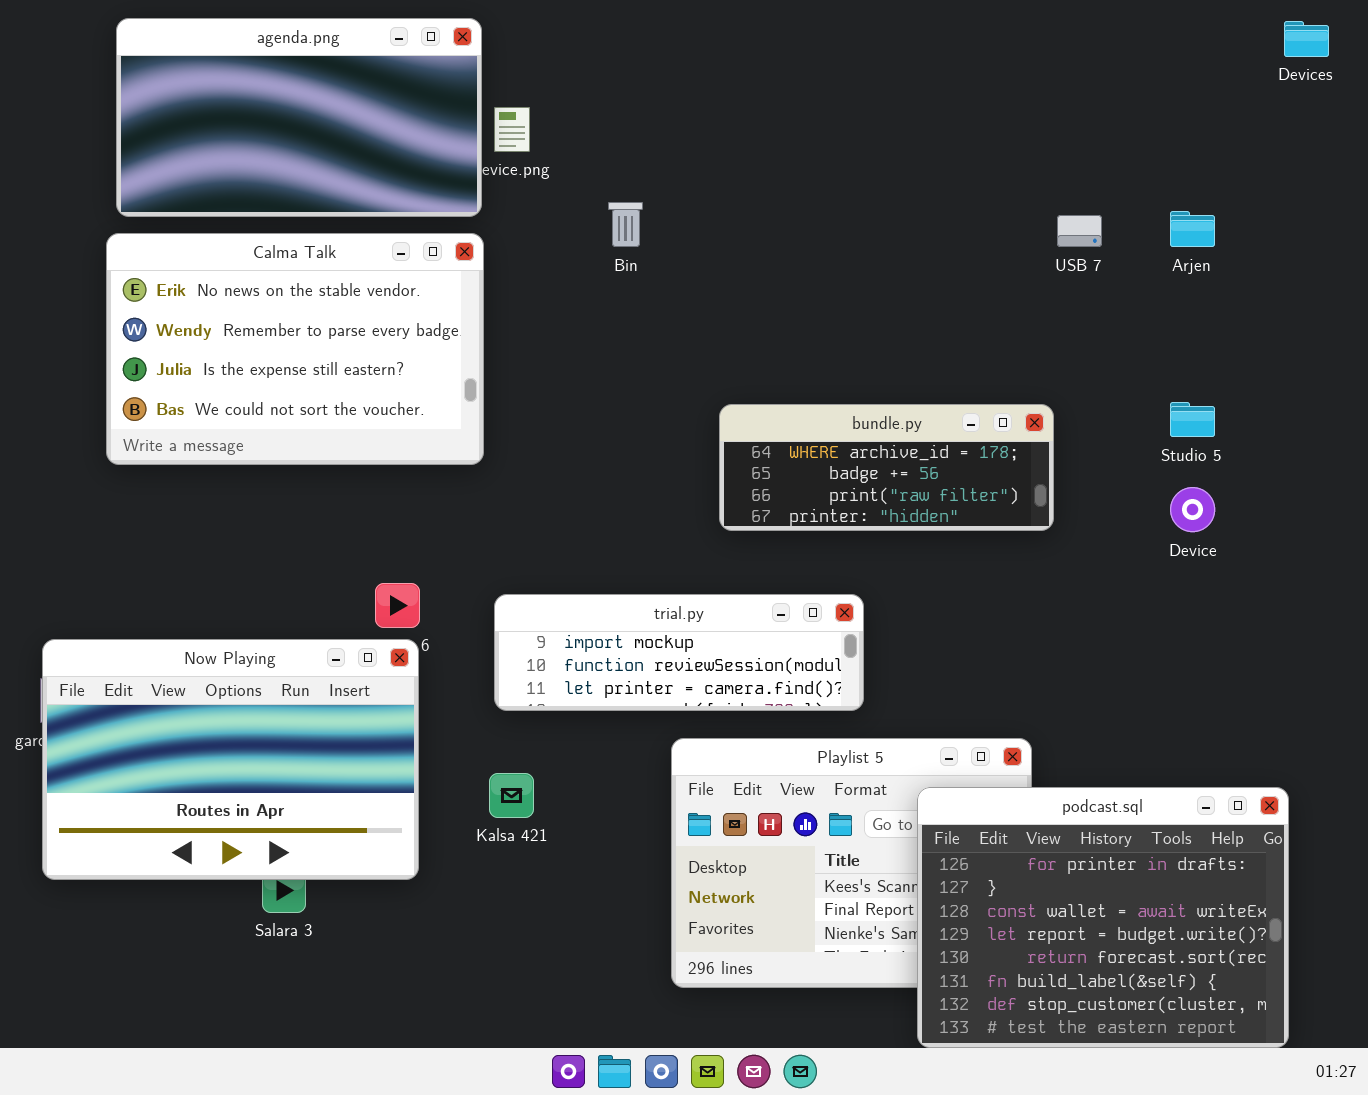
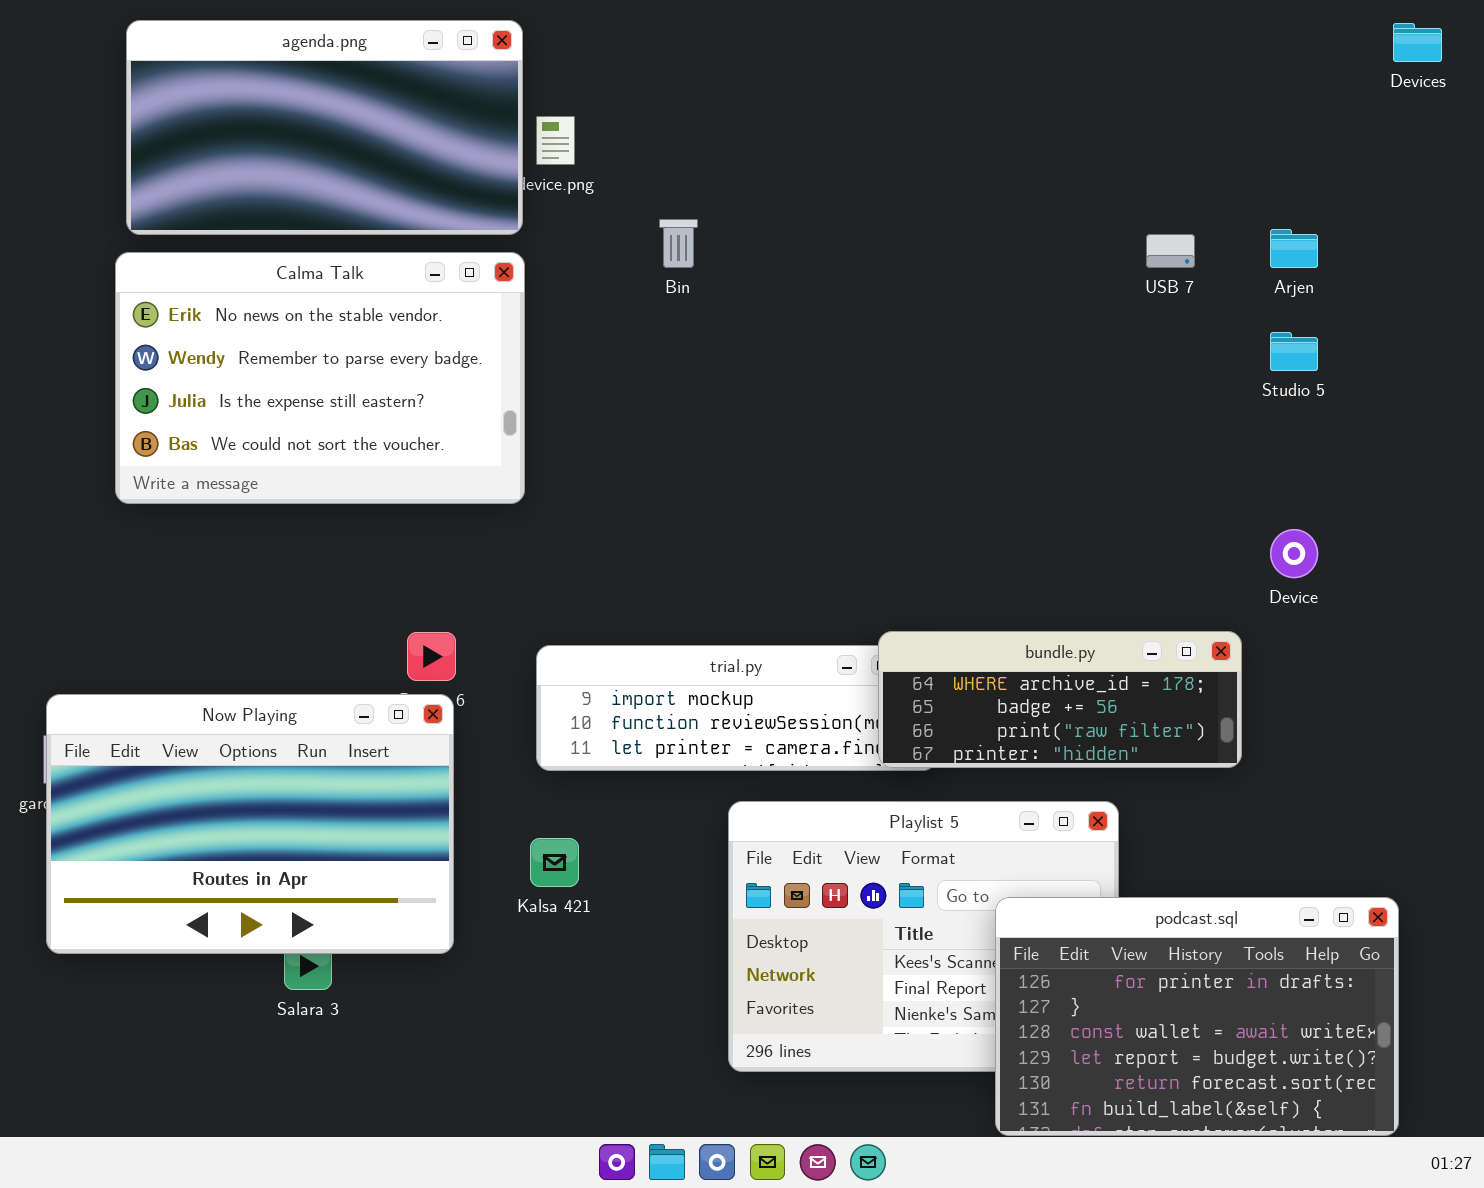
Studio 5: [1170,402,1215,437] -> [1270,332,1318,371], moved
bundle.py: [719,404,1054,531] -> [878,631,1242,768], moved
podcast.sql: [917,787,1289,1048] -> [995,897,1399,1136], resized

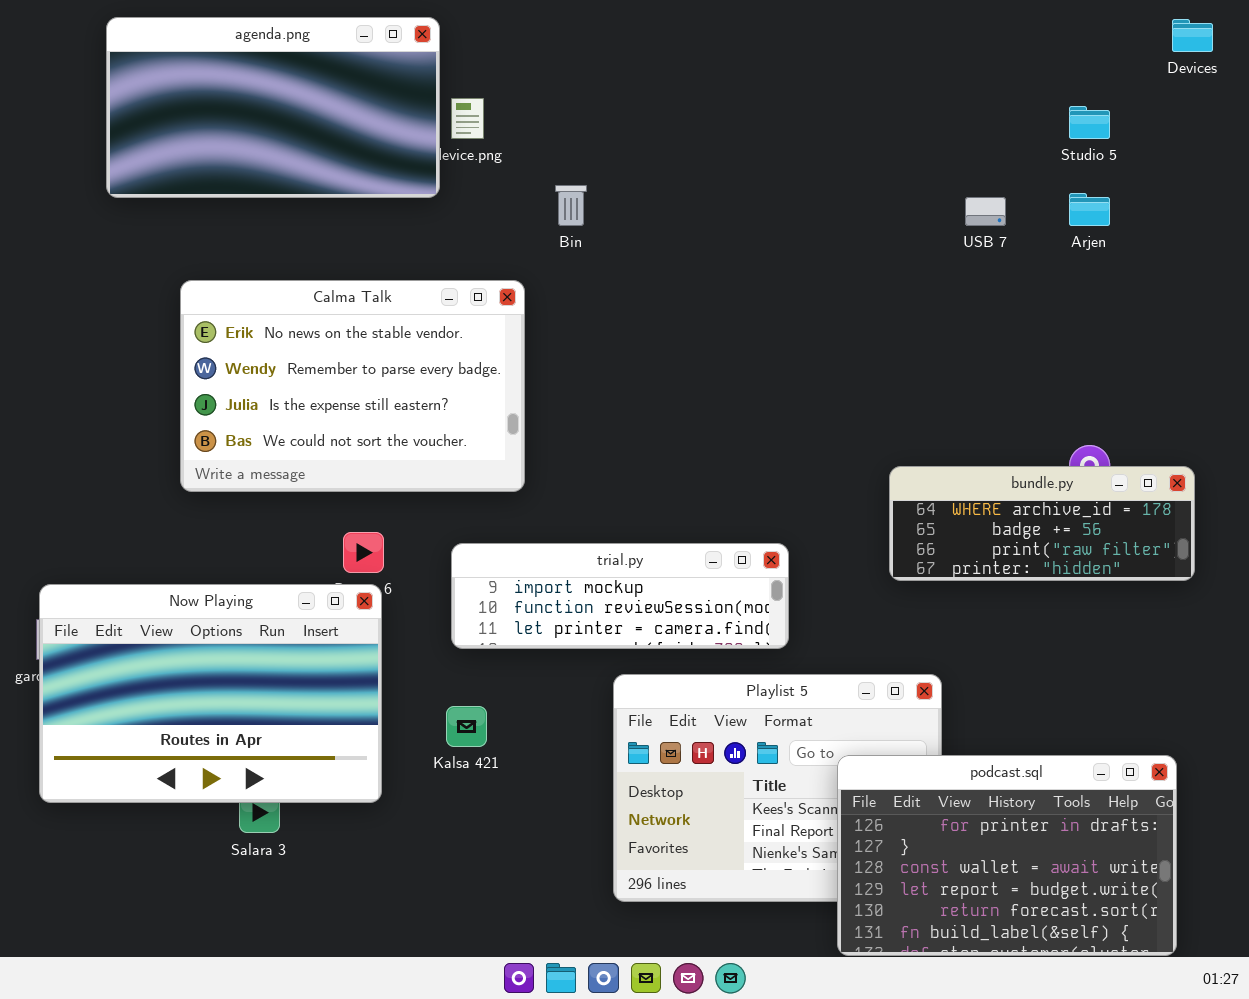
Calma Talk: [115,252,525,504] -> [180,280,525,492], moved
Studio 5: [1270,332,1318,371] -> [1069,106,1110,139], moved
bundle.py: [878,631,1242,768] -> [889,466,1195,581], moved

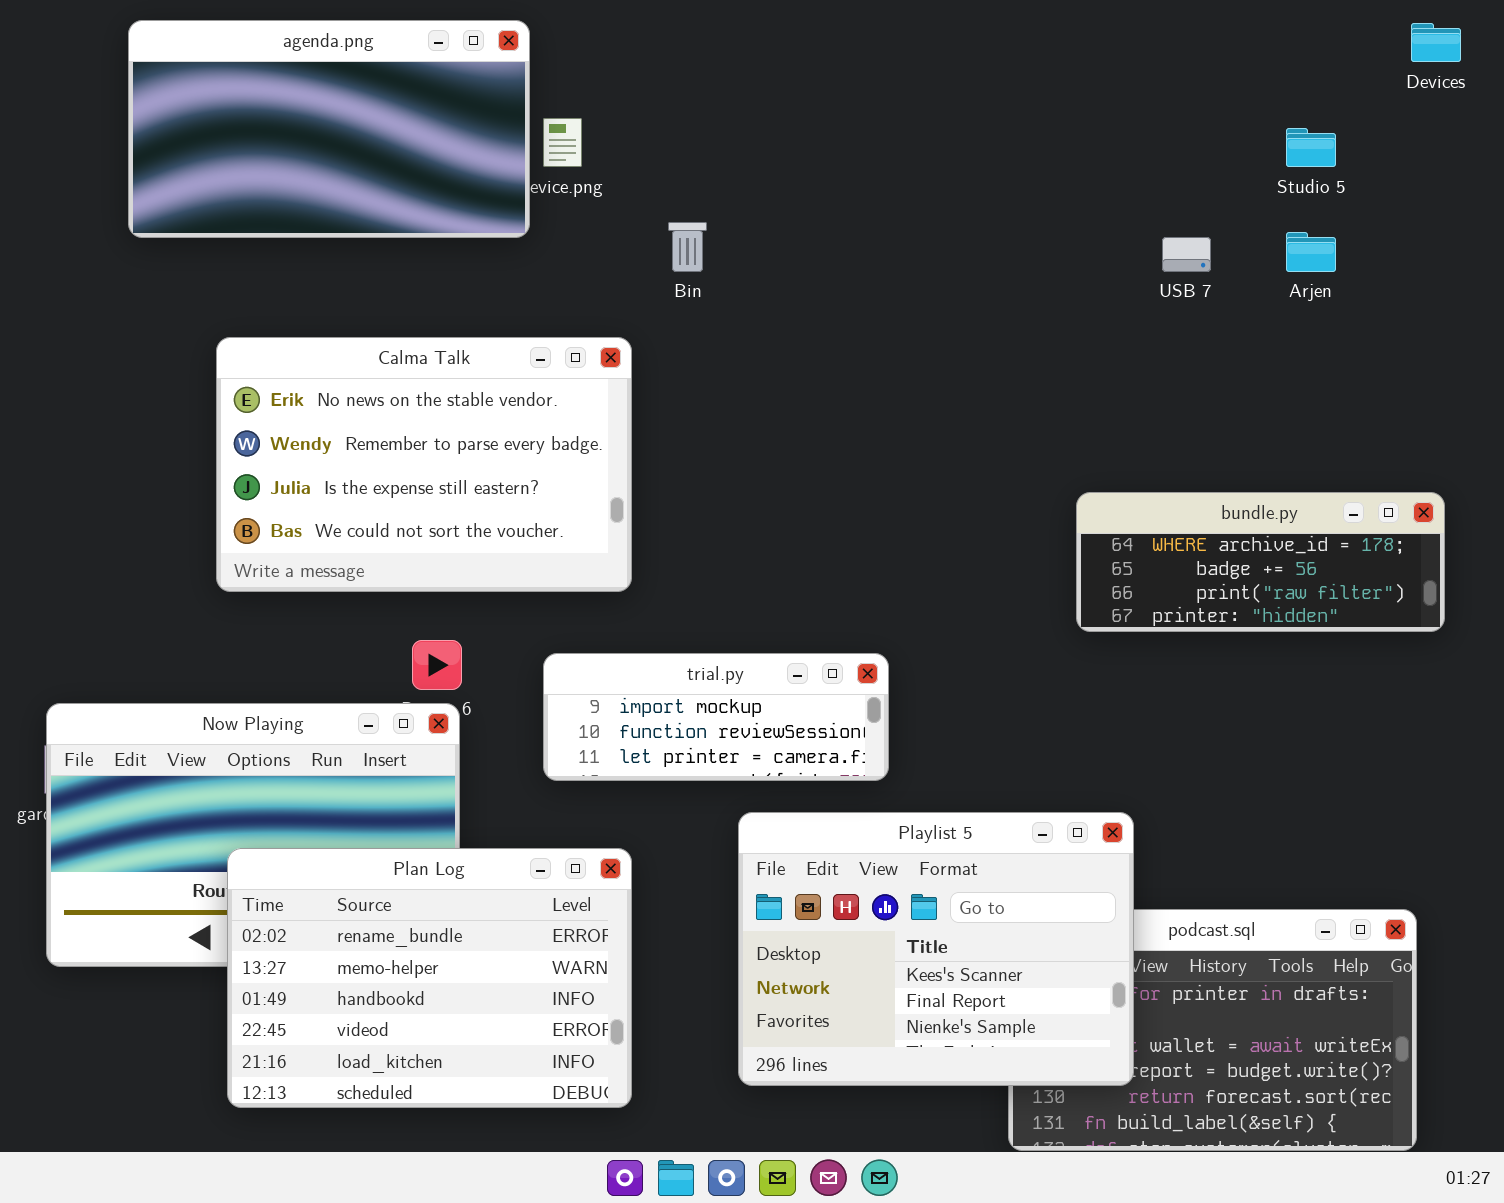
bundle.py: [889,466,1195,581] -> [1076,492,1445,632], moved
trial.py: [451,543,789,649] -> [543,653,889,781], resized
Playlist 5: [613,674,942,902] -> [738,812,1134,1086], raised
Plan Log: none -> [227,848,632,1108], opened

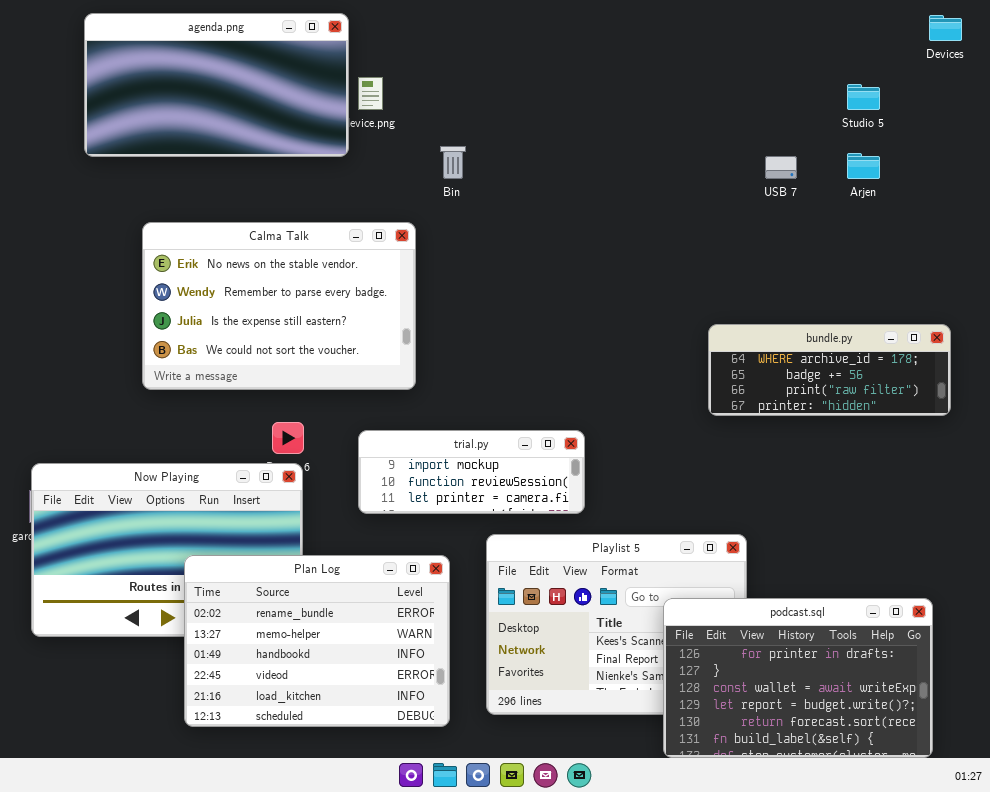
Plan Log: [227,848,632,1108] -> [184,555,450,727], moved
podcast.sql: [1008,909,1417,1151] -> [663,598,933,758], raised

